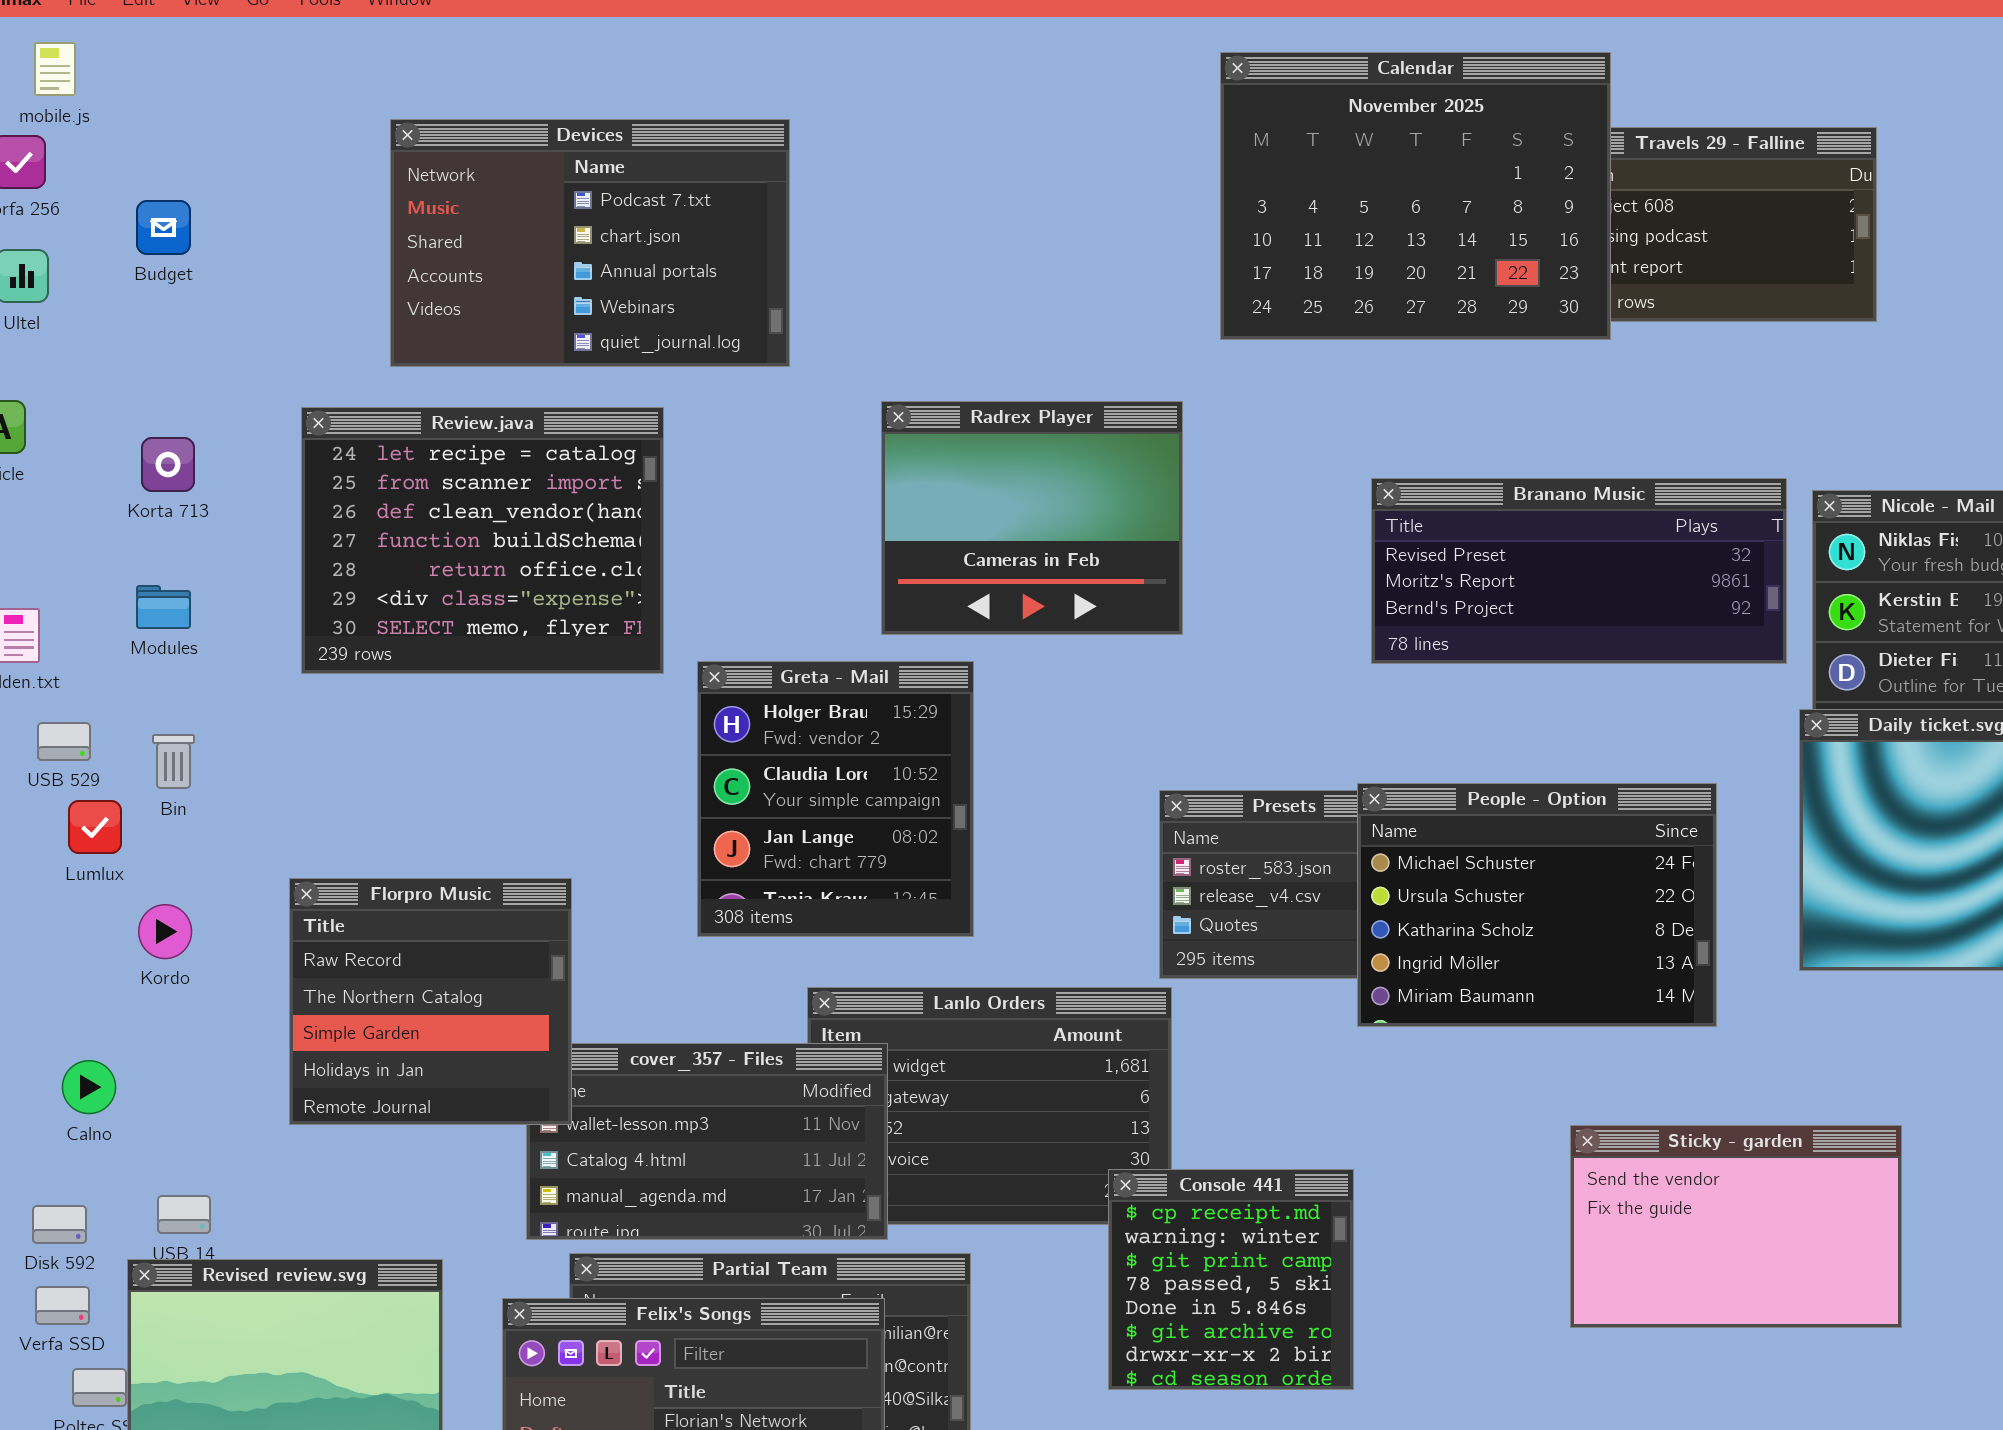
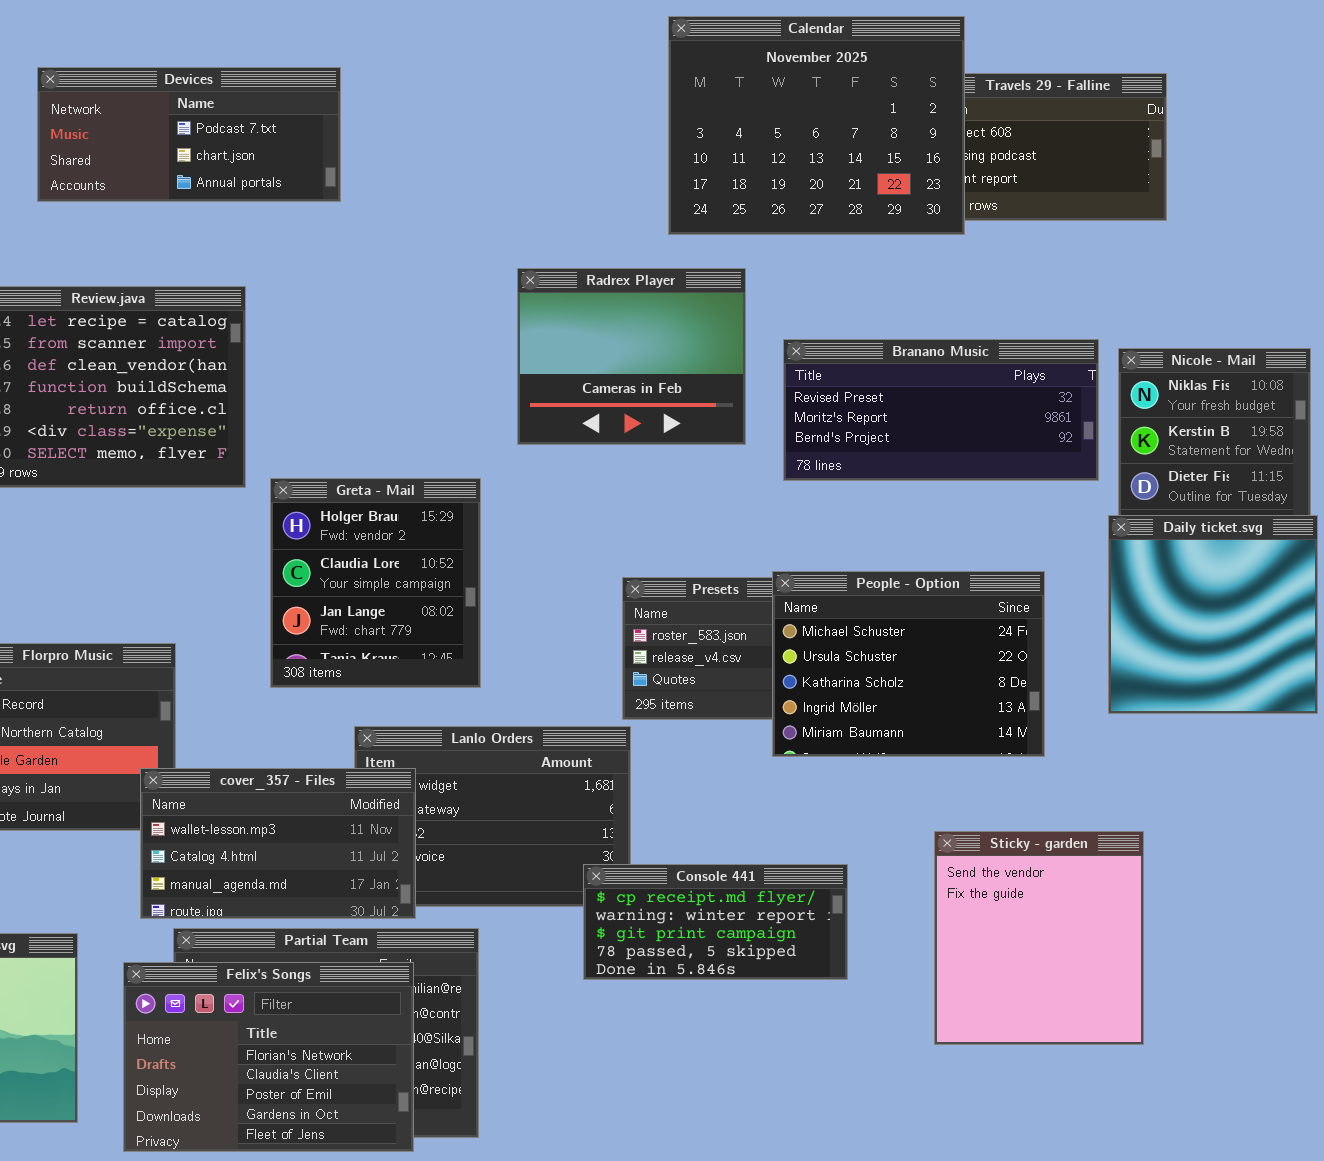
Devices: [390,119,790,367] -> [37,67,341,202], resized
Radrex Player: [881,401,1183,635] -> [517,268,746,445], moved
cover_357 - Files: [526,1043,888,1240] -> [140,768,416,919], raised
Sticky - garden: [1570,1125,1902,1328] -> [934,831,1144,1045], resized
Console 441: [1108,1169,1354,1390] -> [583,864,848,980], resized

